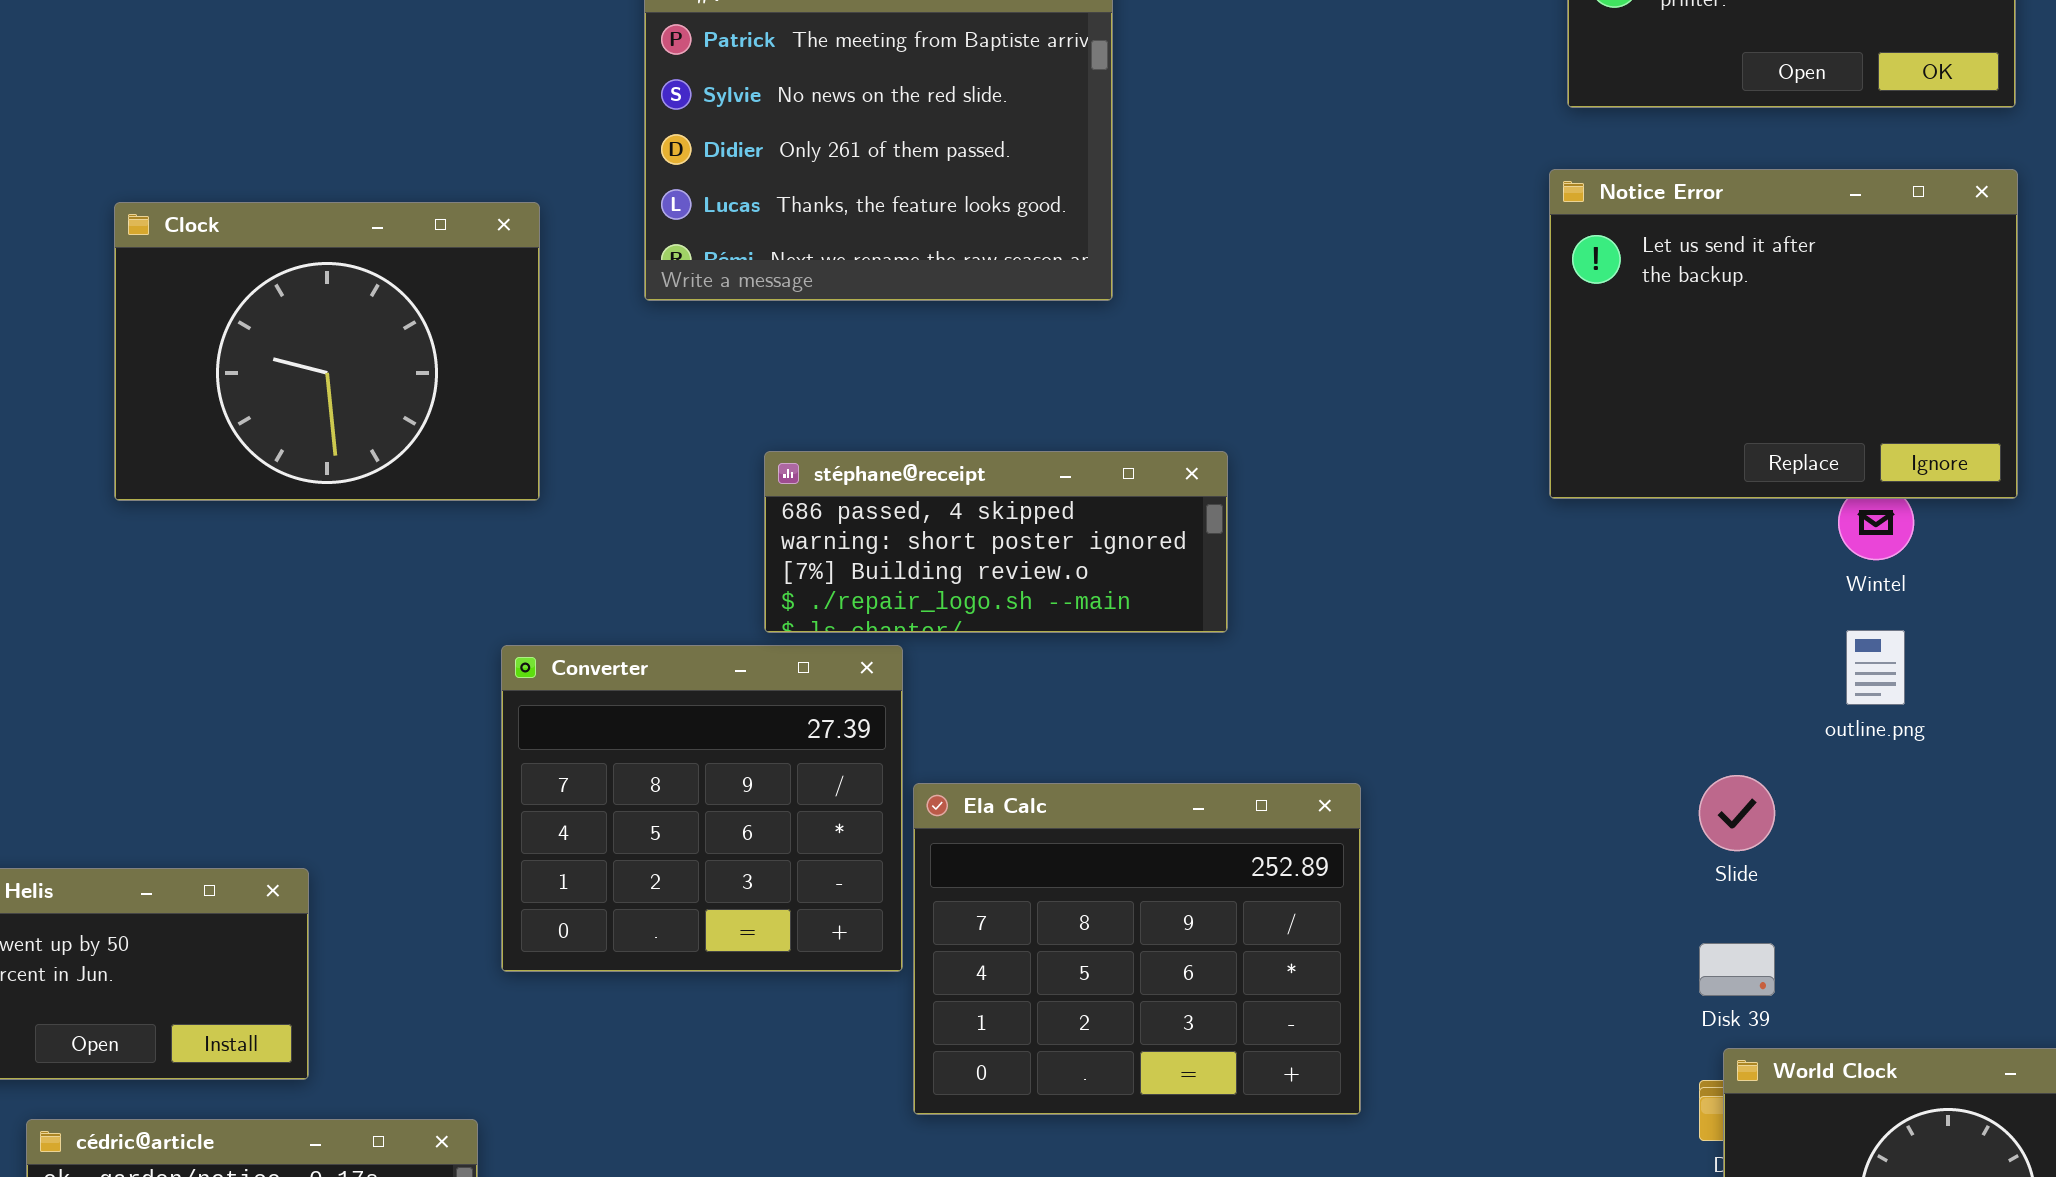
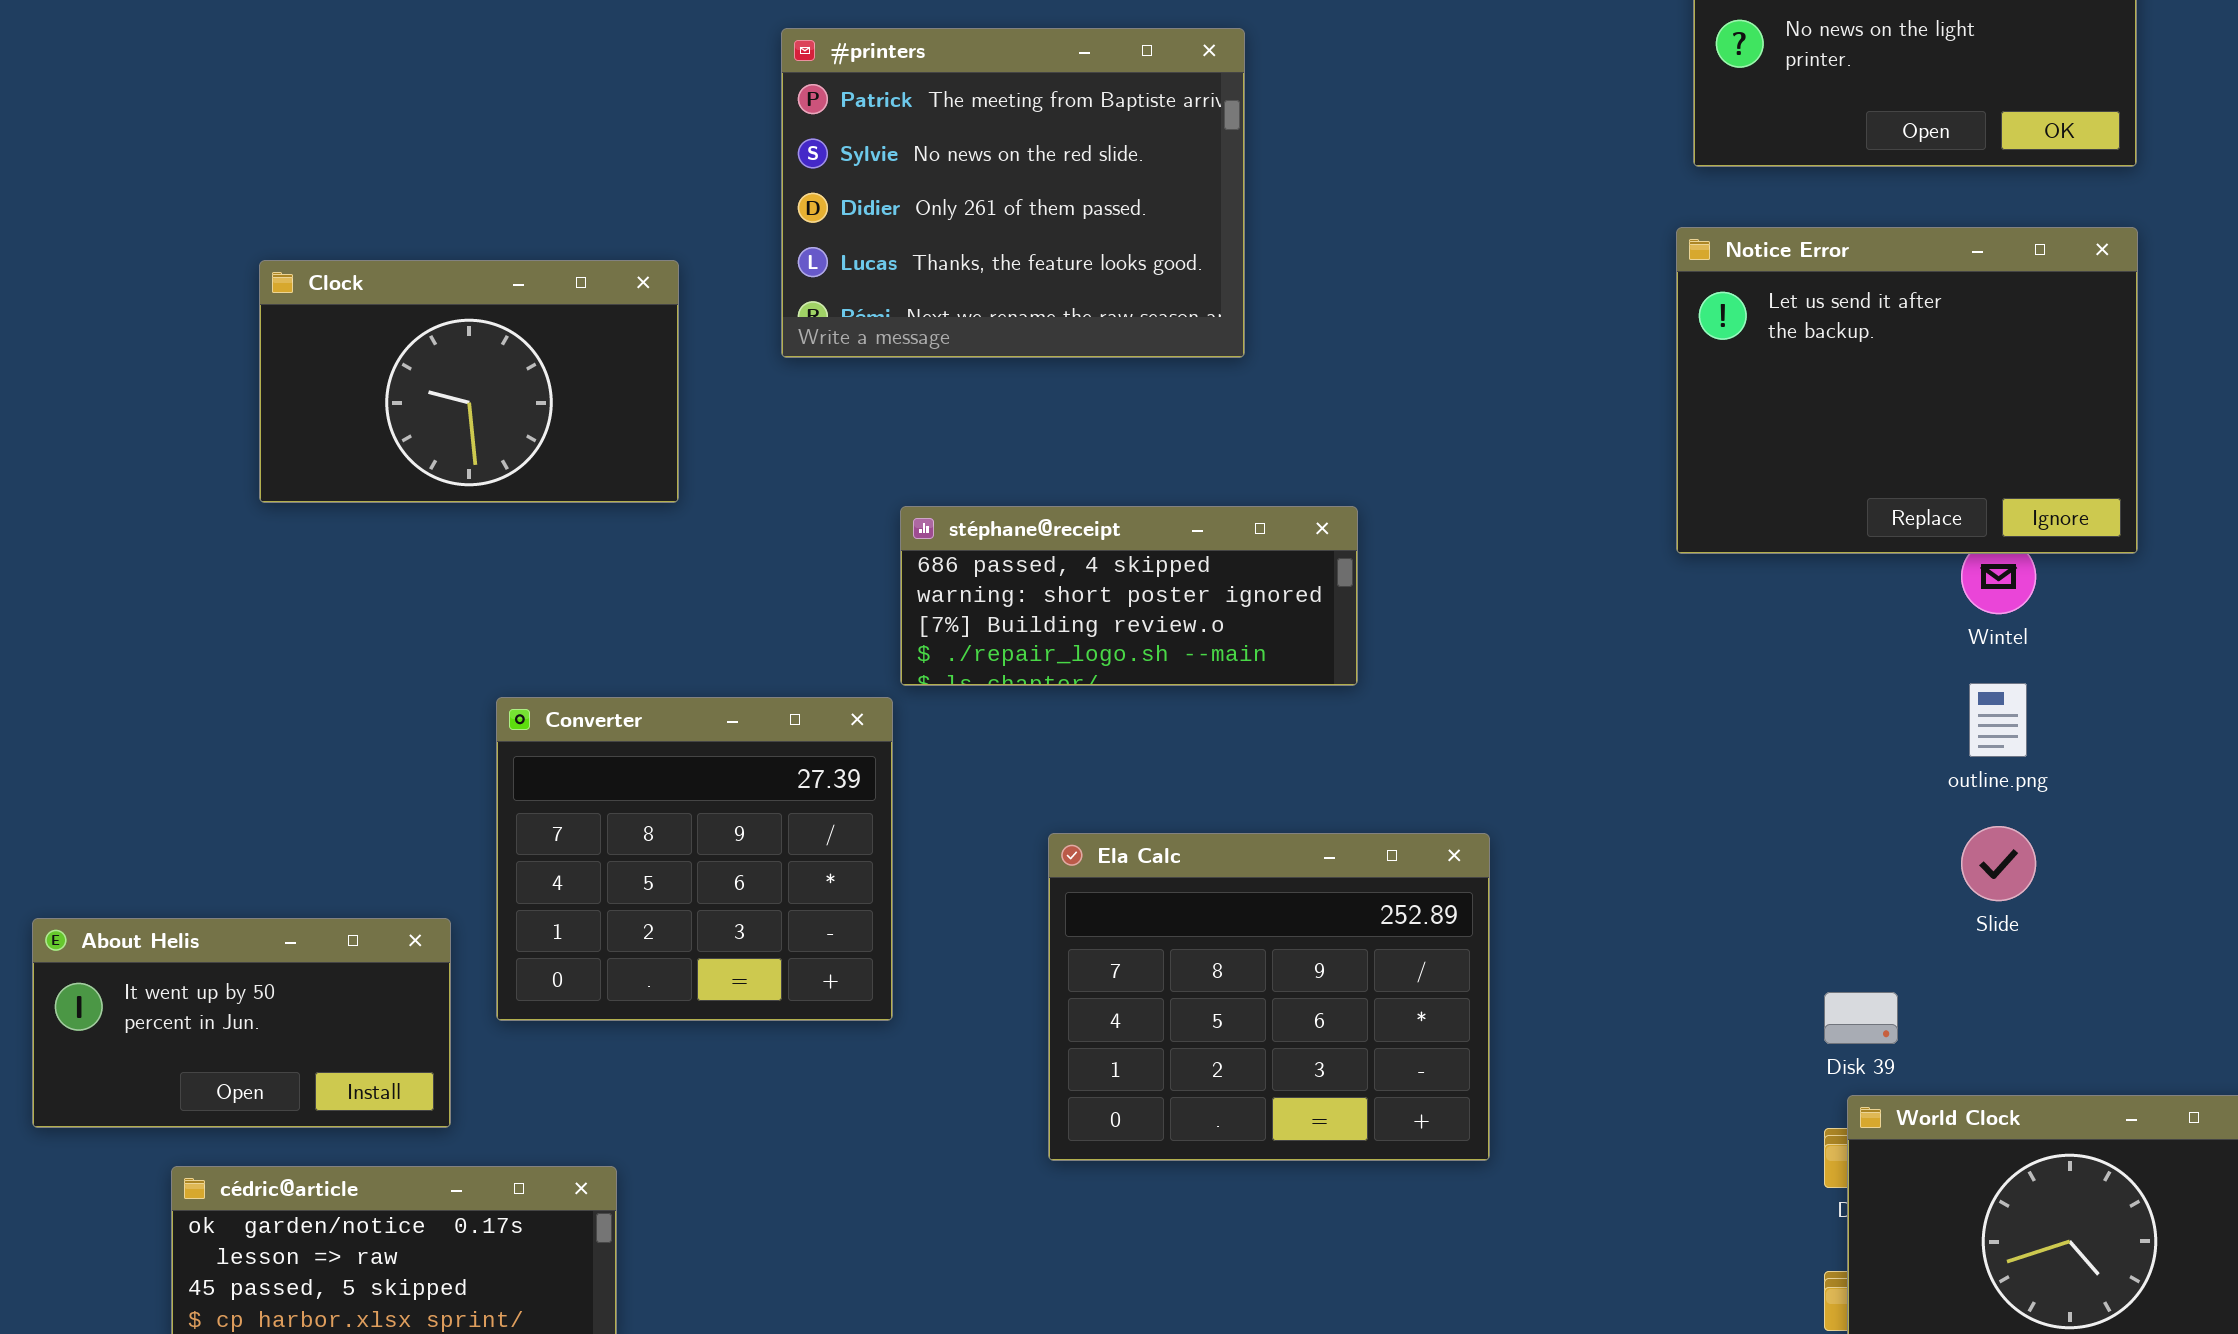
Clock: [114,202,540,501] -> [259,260,679,503], resized
Converter: [501,645,903,972] -> [496,697,893,1021], moved
Slide: [1699,775,1775,851] -> [1961,826,2036,901], moved

